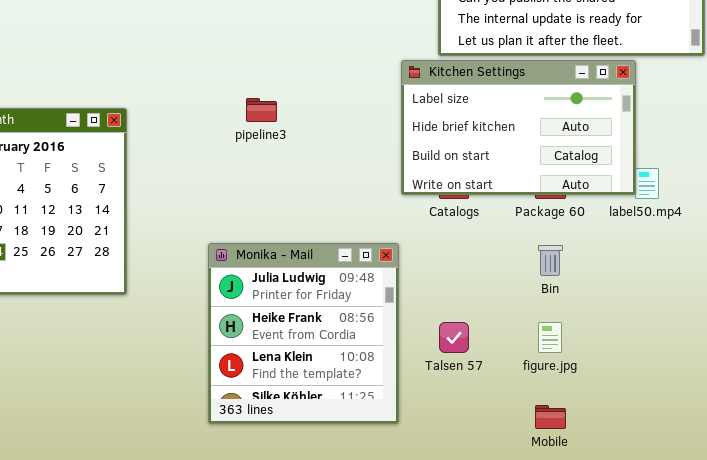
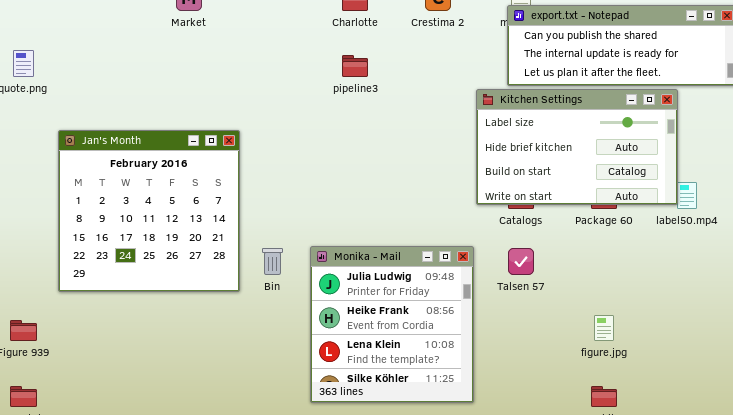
pipeline3: [246,98,277,122] -> [342,55,368,77], moved
Bin: [538,245,563,276] -> [262,248,283,275], moved
Talsen 57: [439,322,469,353] -> [508,248,534,275], moved

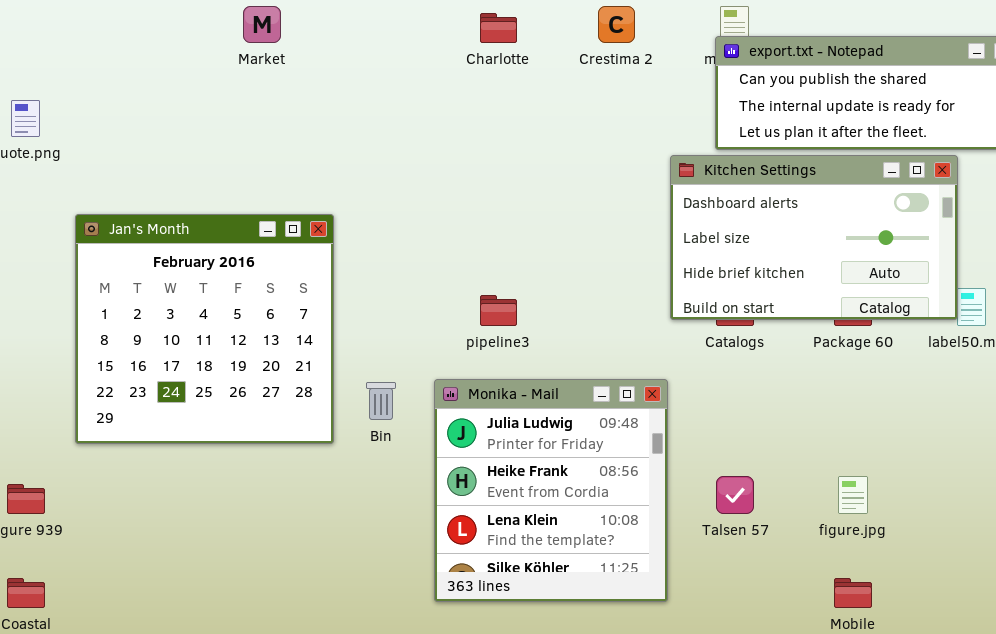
pipeline3: [342,55,368,77] -> [480,295,517,326], moved
Kitchen Settings: [476,89,678,205] -> [670,155,958,320], scrolled up 1 row
Talsen 57: [508,248,534,275] -> [716,476,754,514], moved

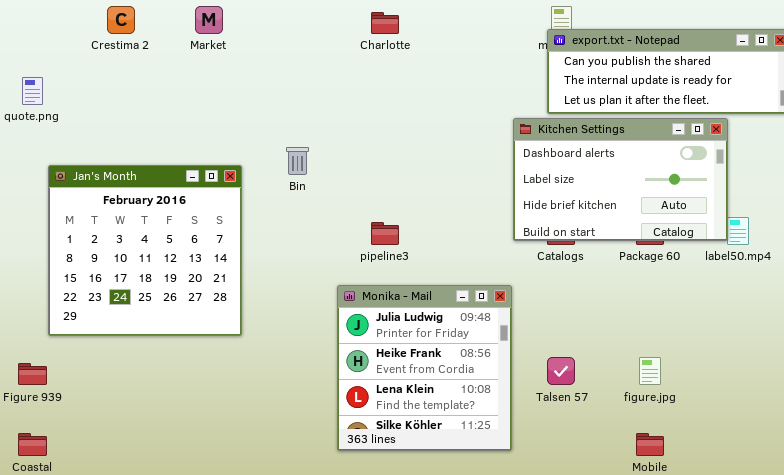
Crestima 2: [598,6,635,43] -> [107,6,135,34], moved
Jan's Month: [75,214,334,444] -> [48,165,242,336], moved
Bin: [366,382,396,420] -> [286,147,309,175], moved

